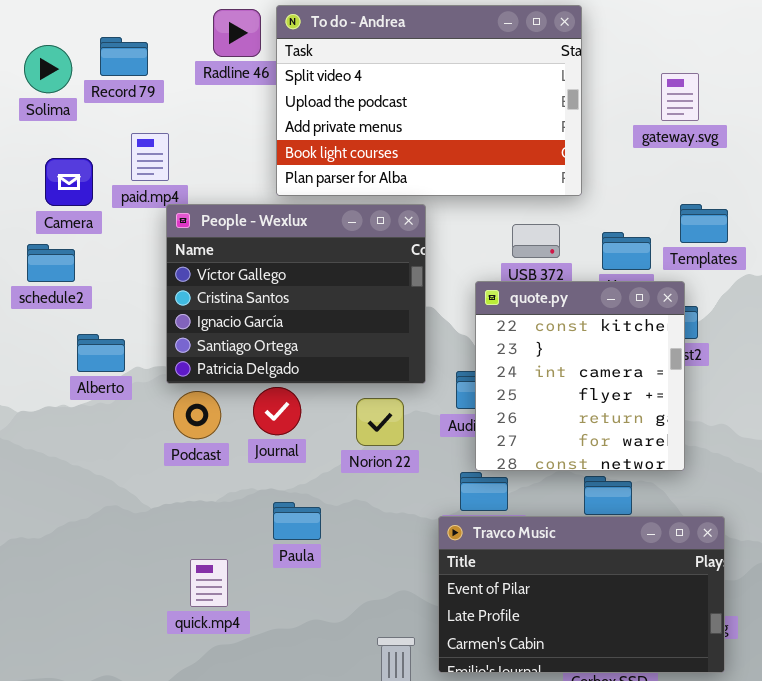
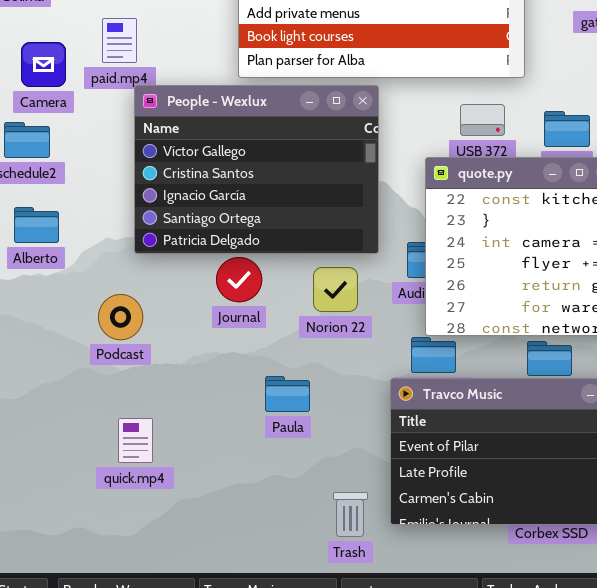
Alberto: [77,334,125,372] -> [14,207,59,243], moved
Podcast: [173,391,221,439] -> [98,294,143,340], moved
Paula: [273,502,321,540] -> [265,376,310,412], moved
quick.mp4: [190,559,228,607] -> [118,418,153,463], moved

